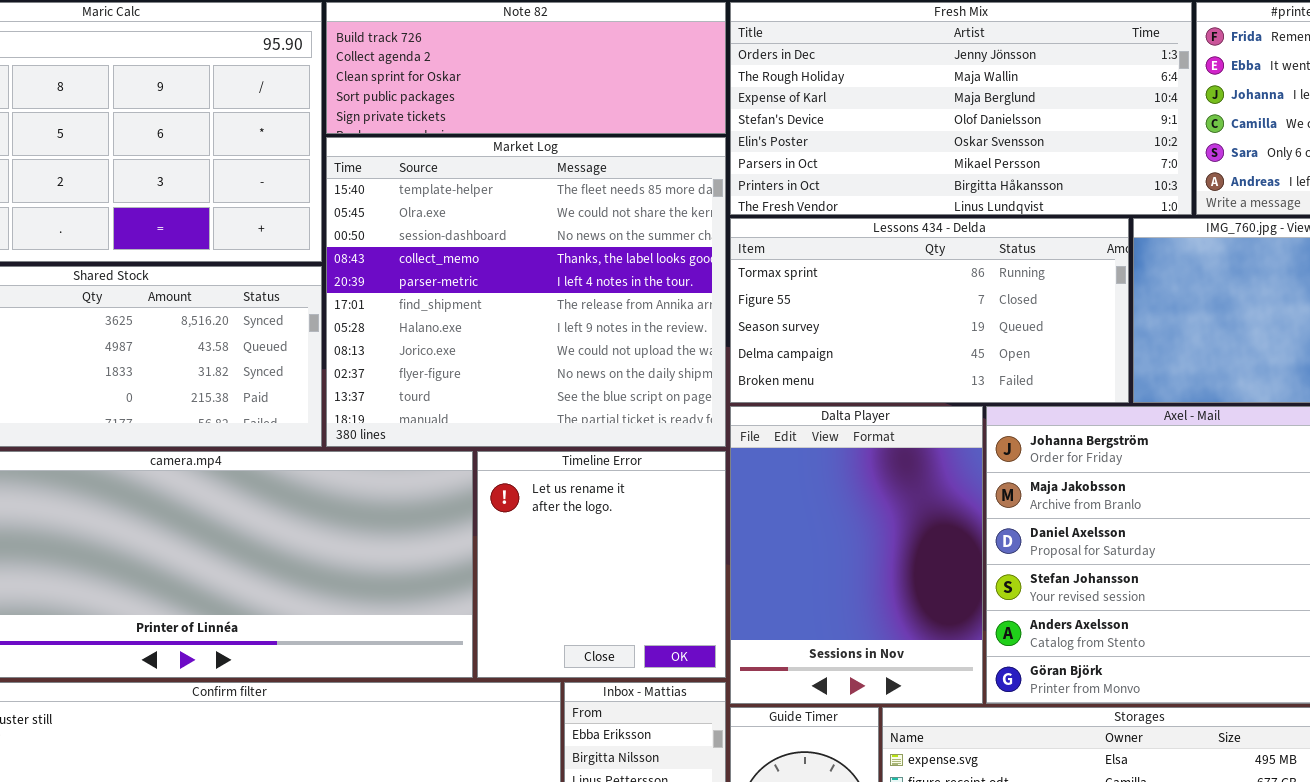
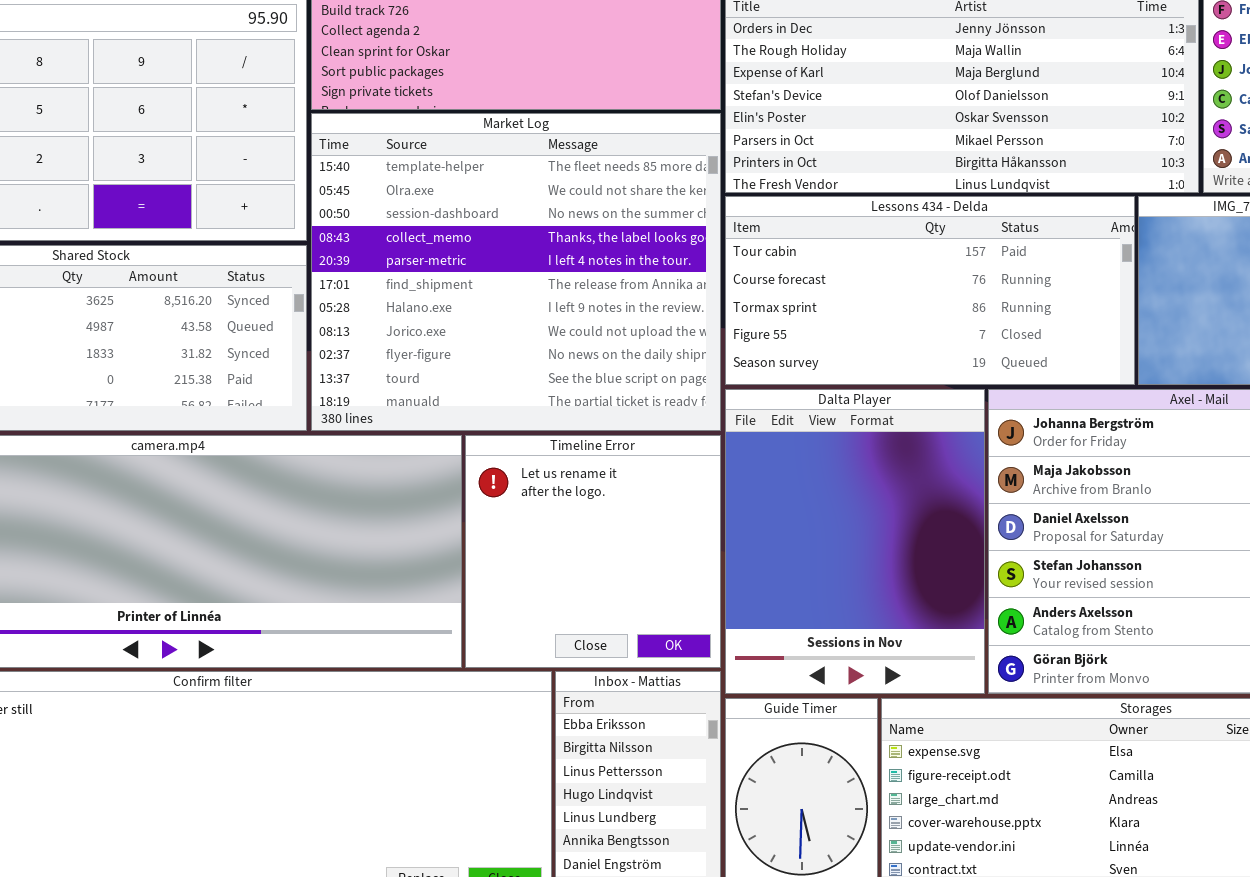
Lessons 434 - Delda: [730,218,1129,403] -> [725,196,1135,385], scrolled up 2 rows

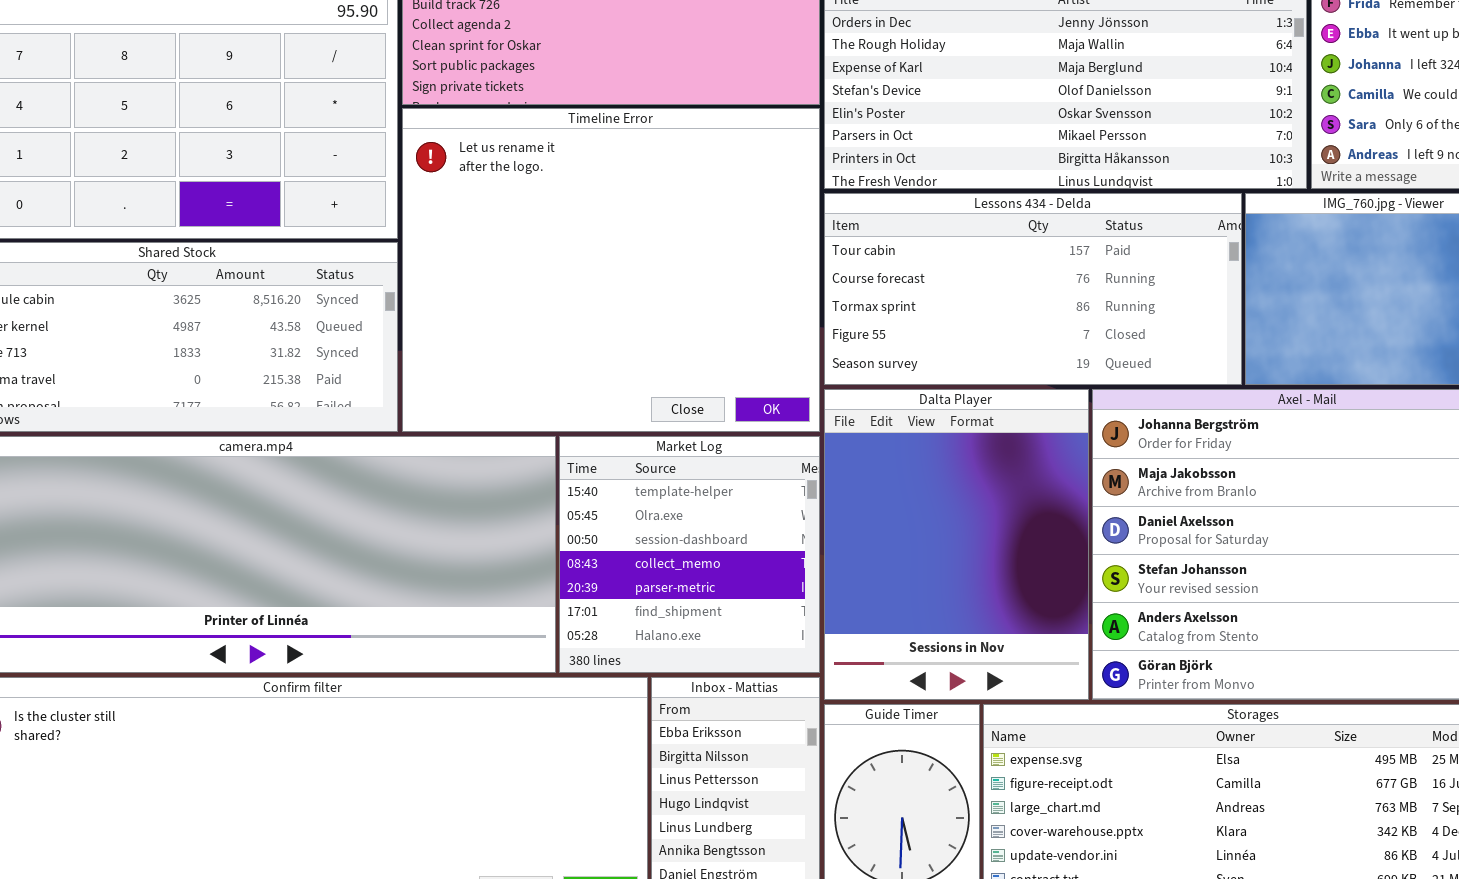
Market Log: [311,113,721,431] -> [559,436,820,673], moved, resized
Timeline Error: [465,435,721,668] -> [402,108,820,432], moved, resized

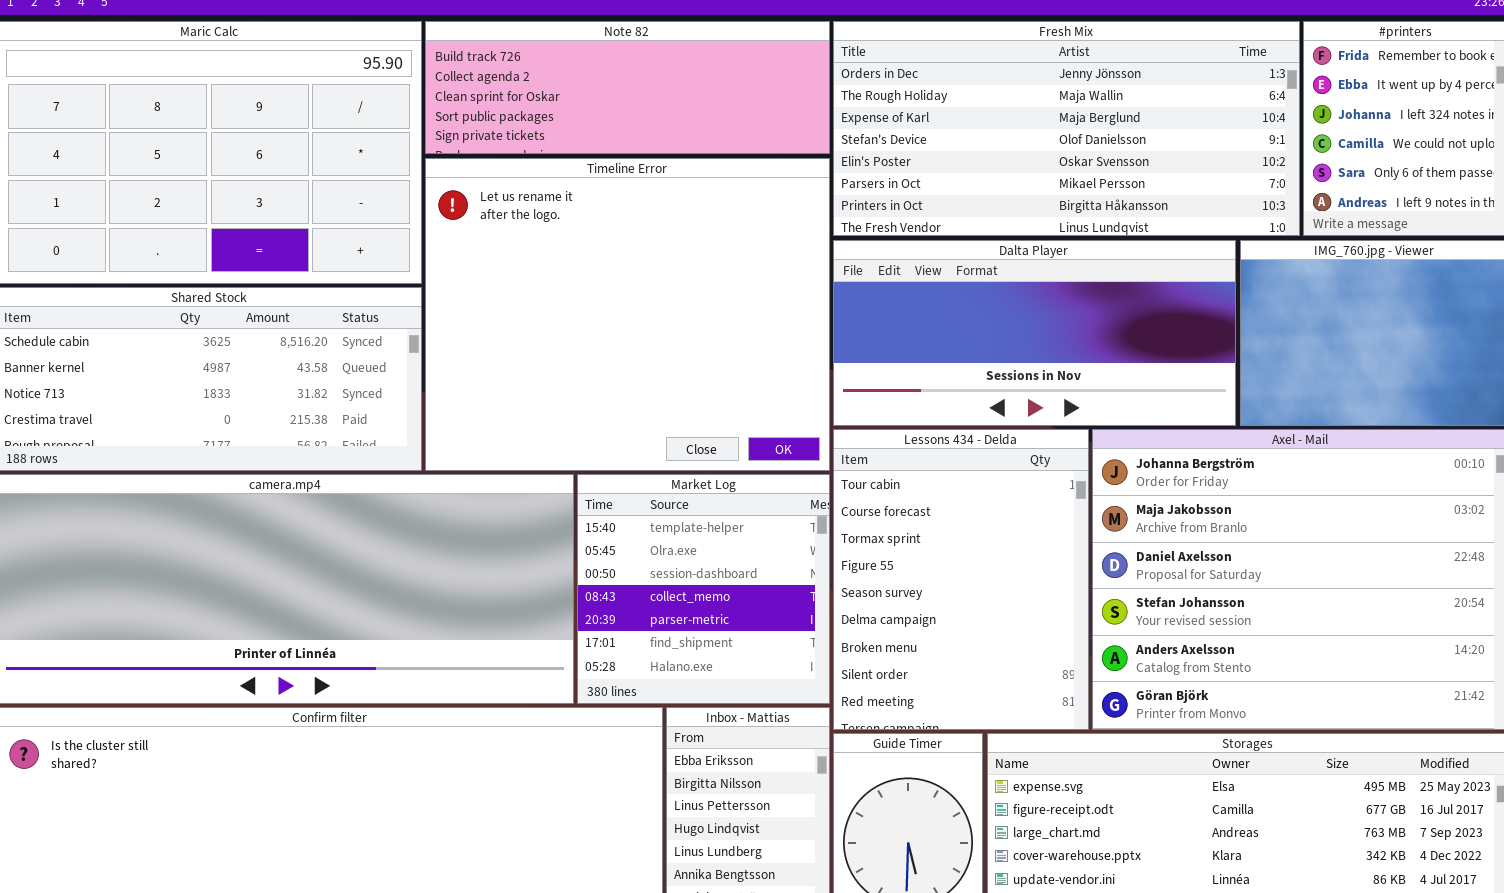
Lessons 434 - Delda: [824,193,1242,385] -> [833,429,1089,730], moved, resized
Dalta Player: [824,389,1089,700] -> [833,240,1236,426], moved, resized

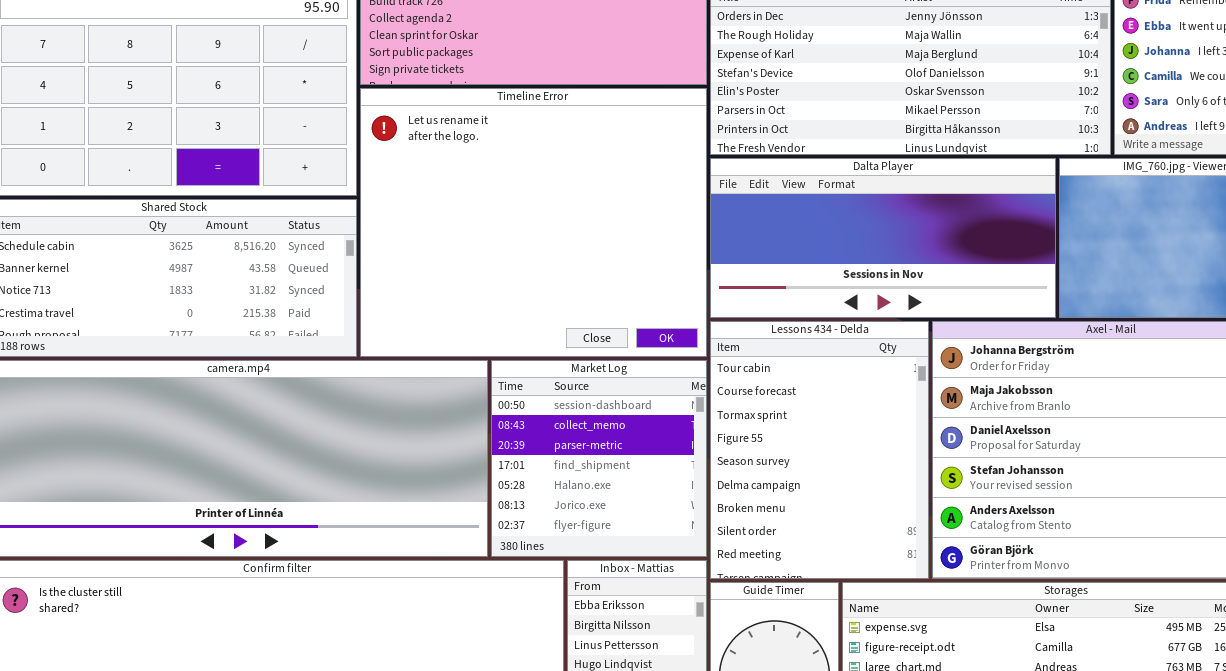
Market Log: [577,474,830,704] -> [491,360,707,557], scrolled down 2 rows

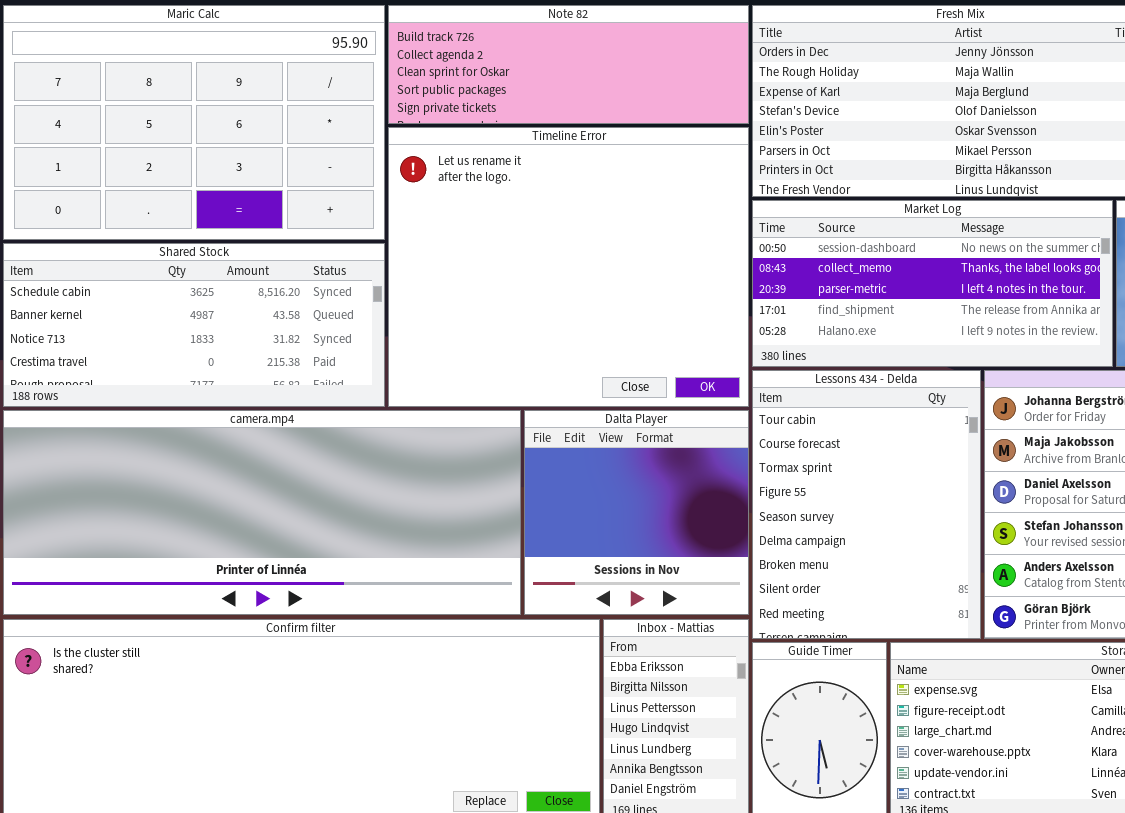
Dalta Player: [710,158,1056,318] -> [524,410,749,615], moved, resized
Market Log: [491,360,707,557] -> [752,200,1113,367], moved, resized

